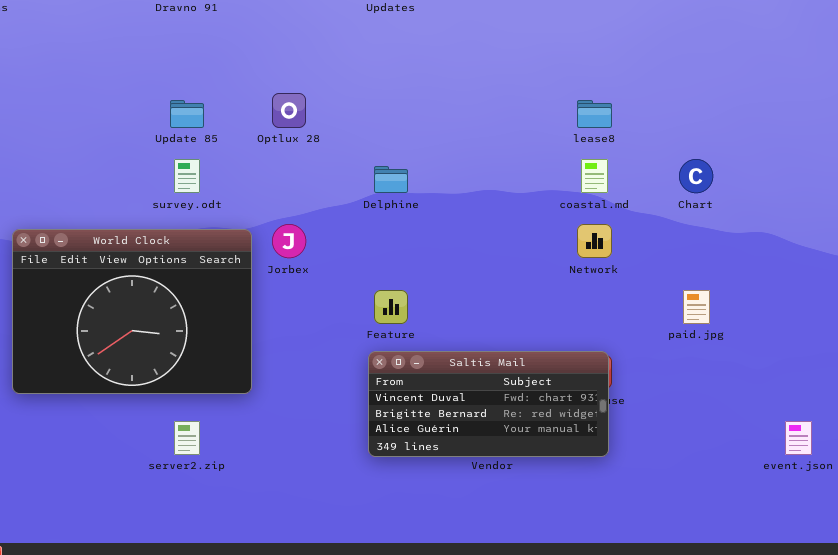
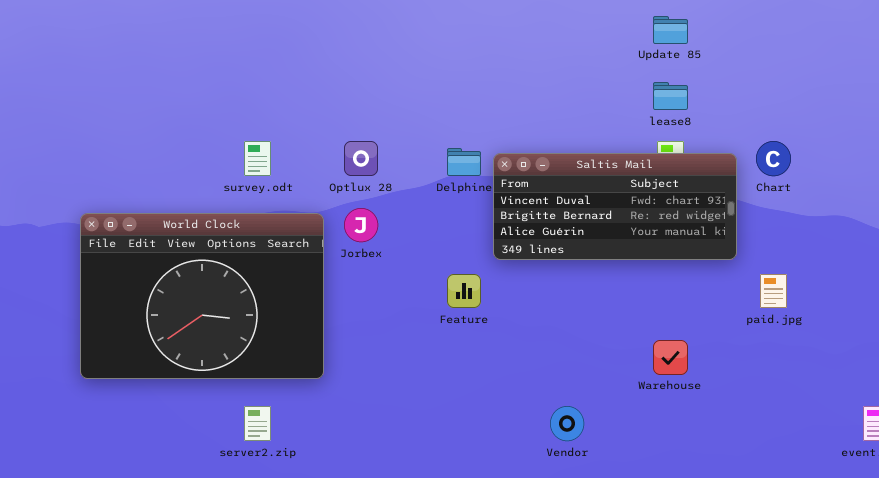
Optlux 28: [272,93,306,128] -> [344,141,378,176], moved
Update 85: [170,100,204,128] -> [653,16,688,44], moved
Saltis Mail: [368,351,609,457] -> [493,153,737,260], moved

